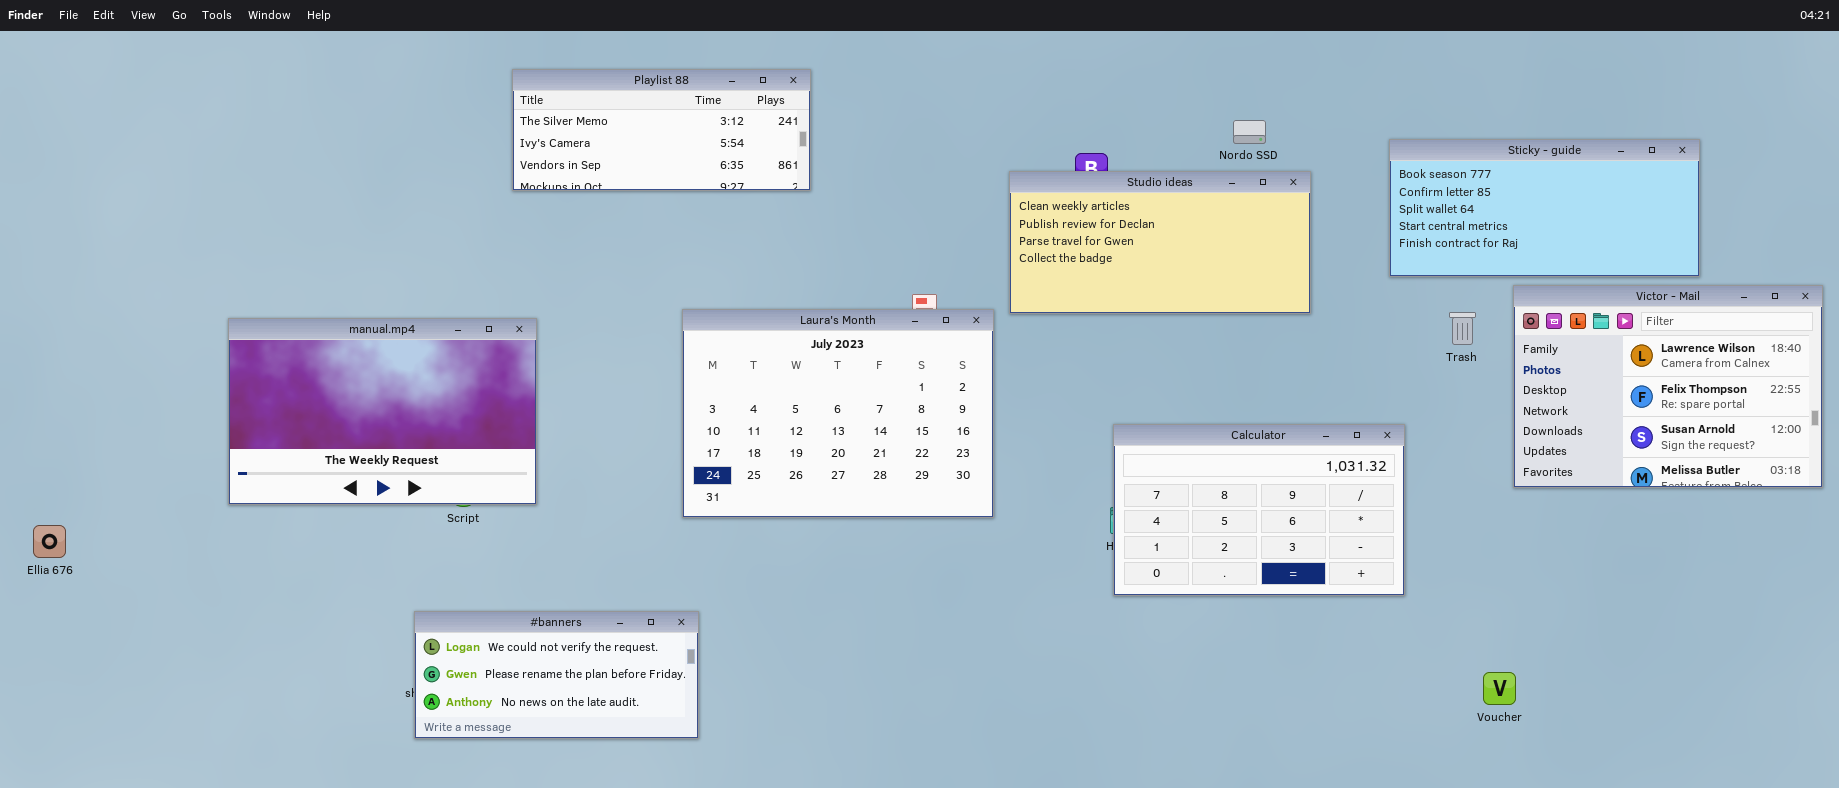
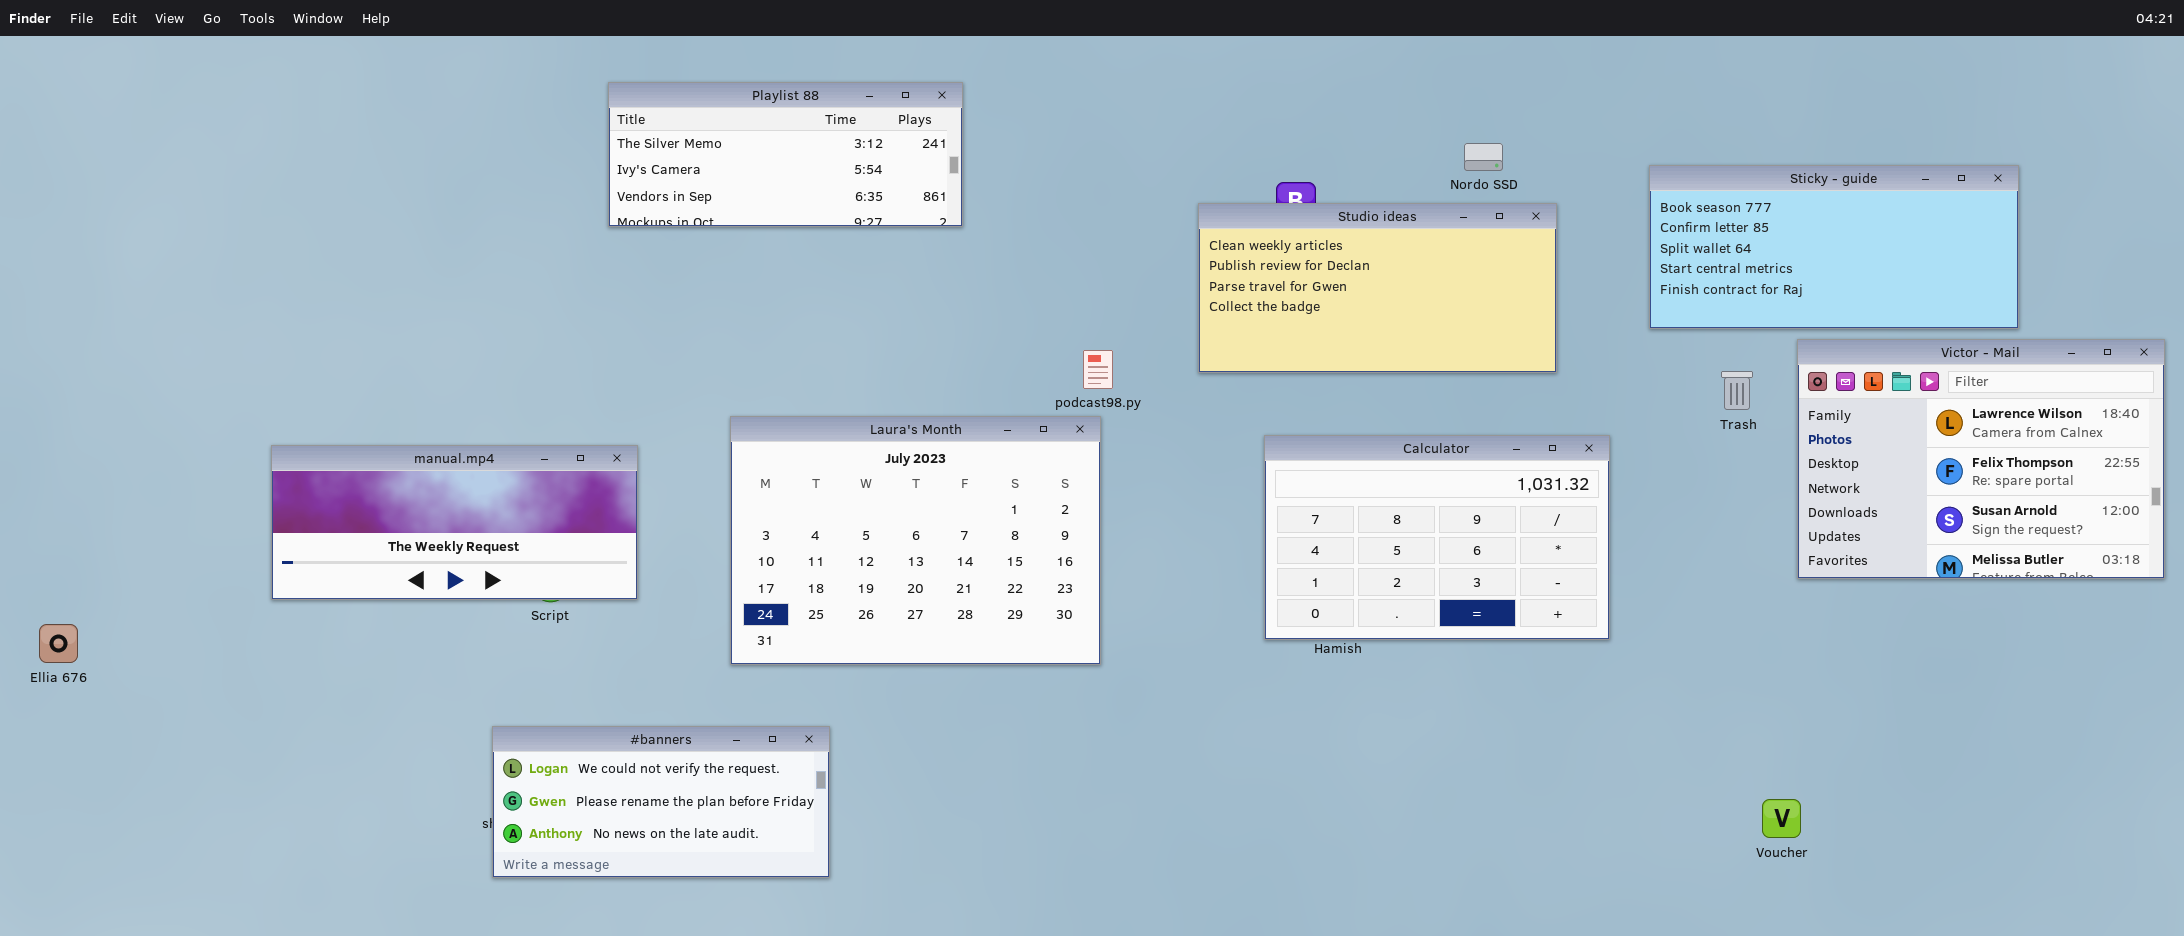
Laura's Month: [682,309,994,518] -> [730,416,1101,665], moved
manual.mp4: [228,318,537,505] -> [271,445,638,600], resized
Calculator: [1113,424,1405,596] -> [1264,435,1610,640], moved

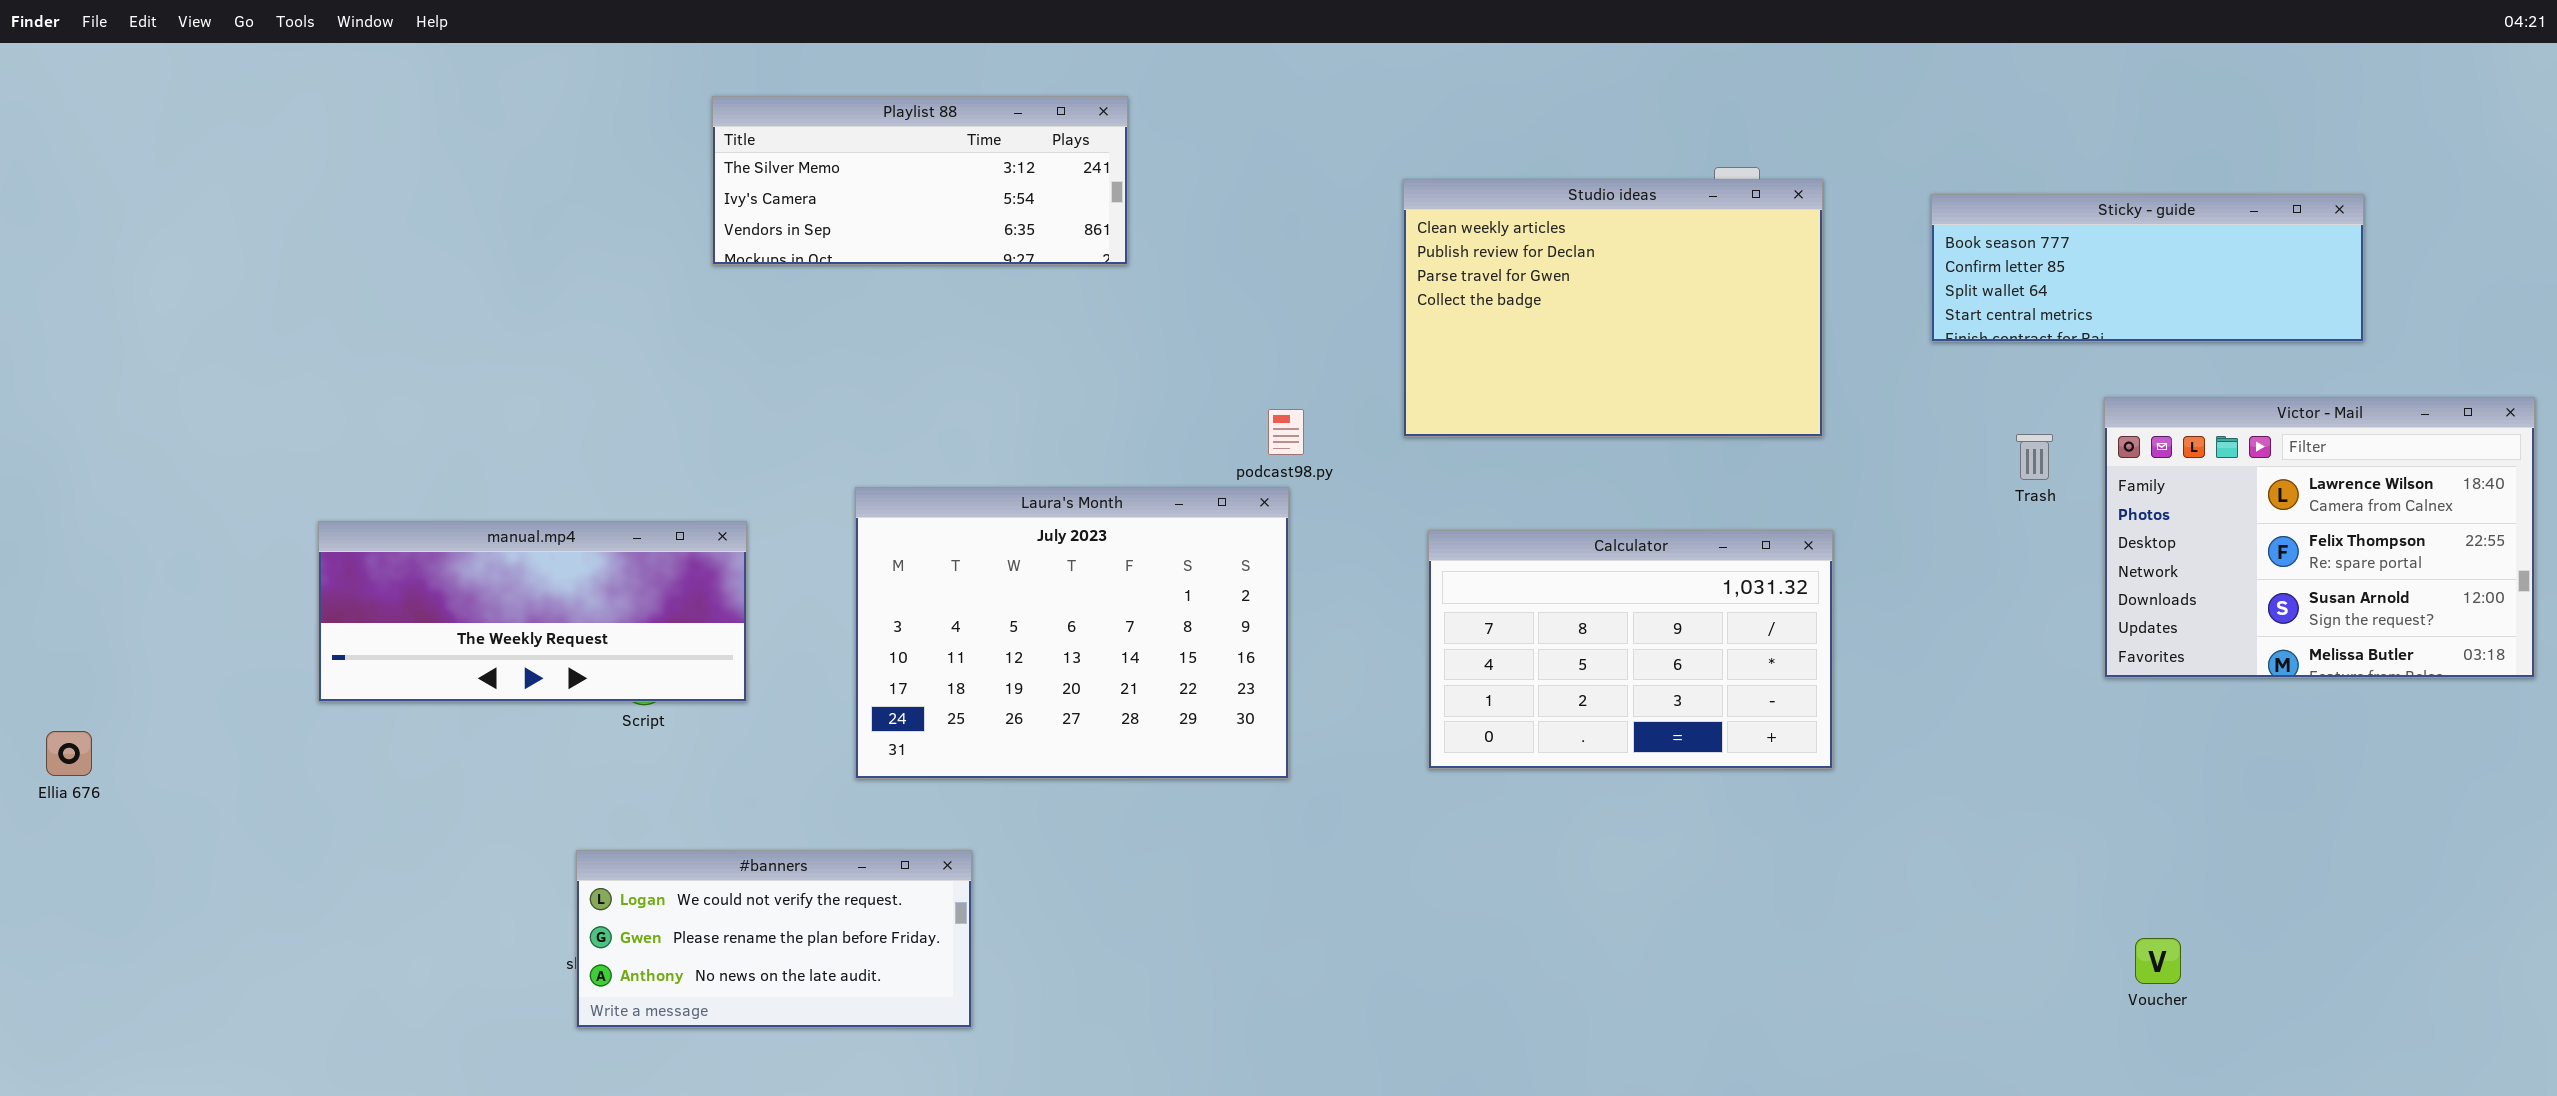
Sticky - guide: [1649,165,2019,329] -> [1931,194,2364,342], resized
Studio ideas: [1198,203,1557,373] -> [1403,179,1823,437], resized
Calculator: [1264,435,1610,640] -> [1428,530,1833,769], moved
Voucher: [1762,799,1801,838] -> [2135,938,2181,984], moved

